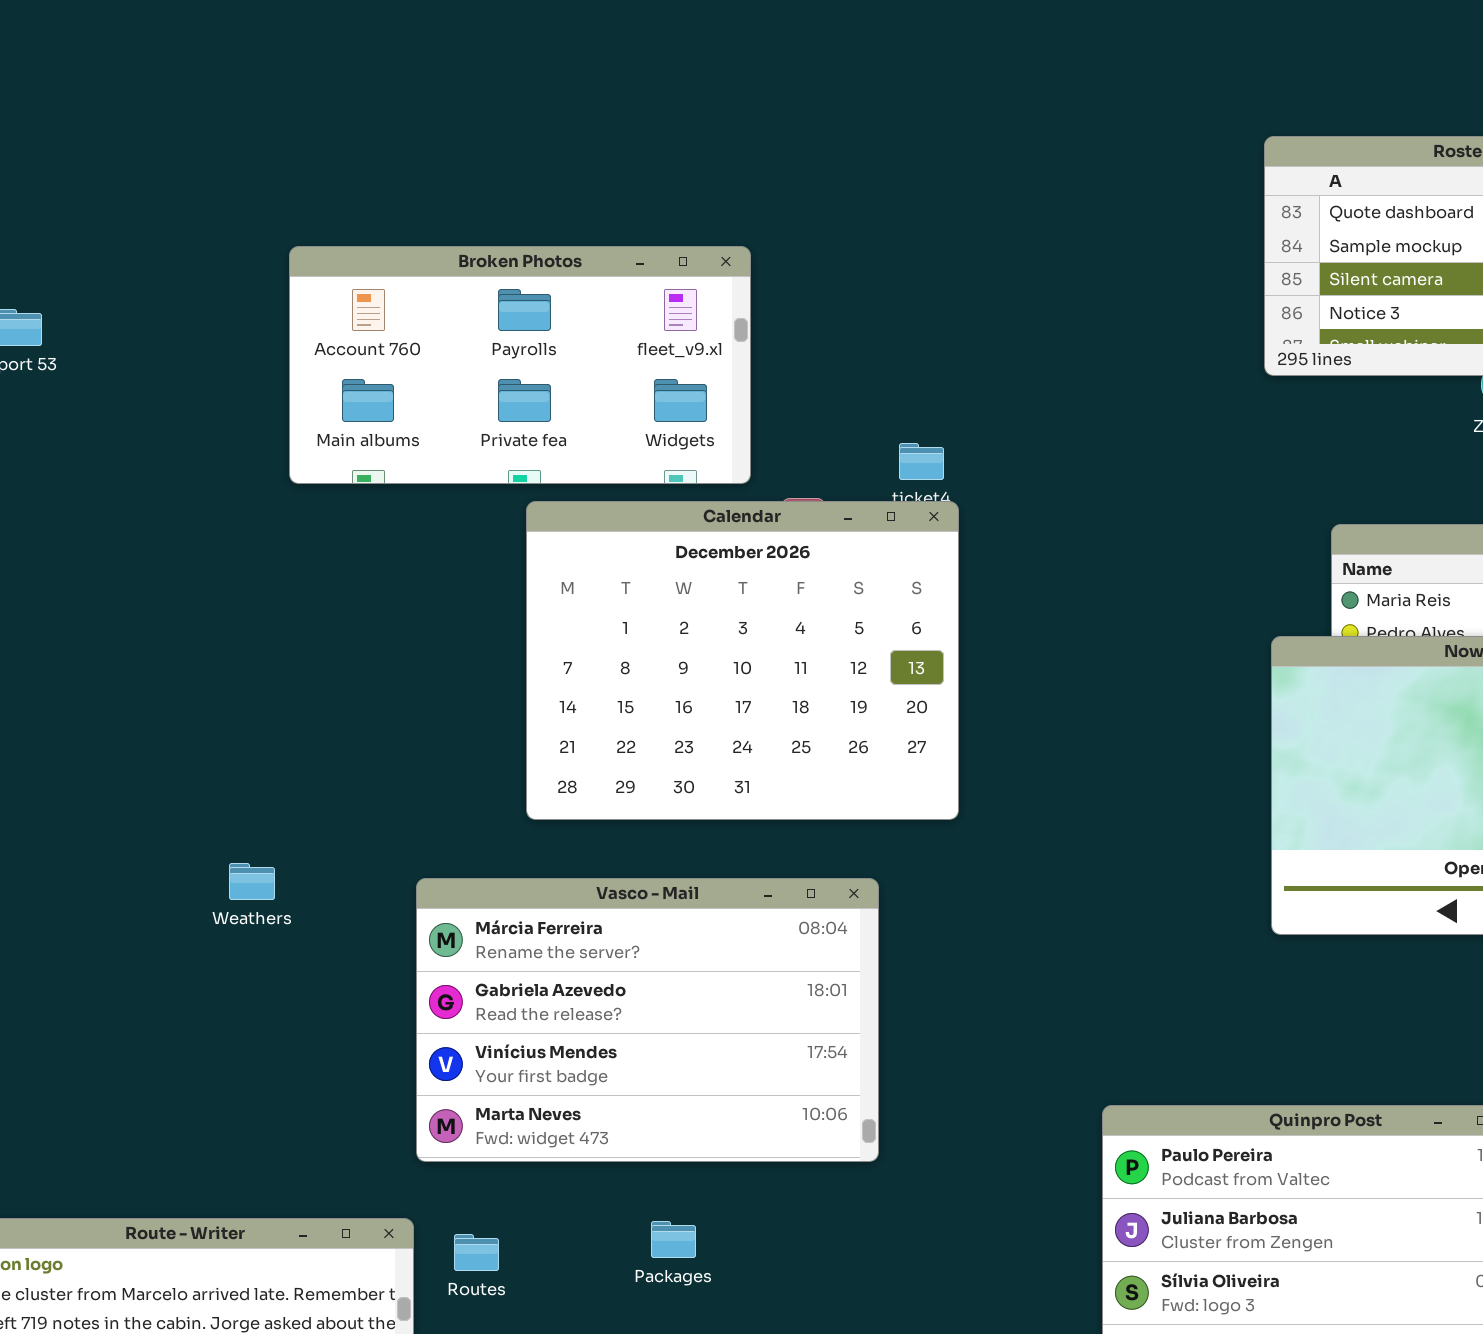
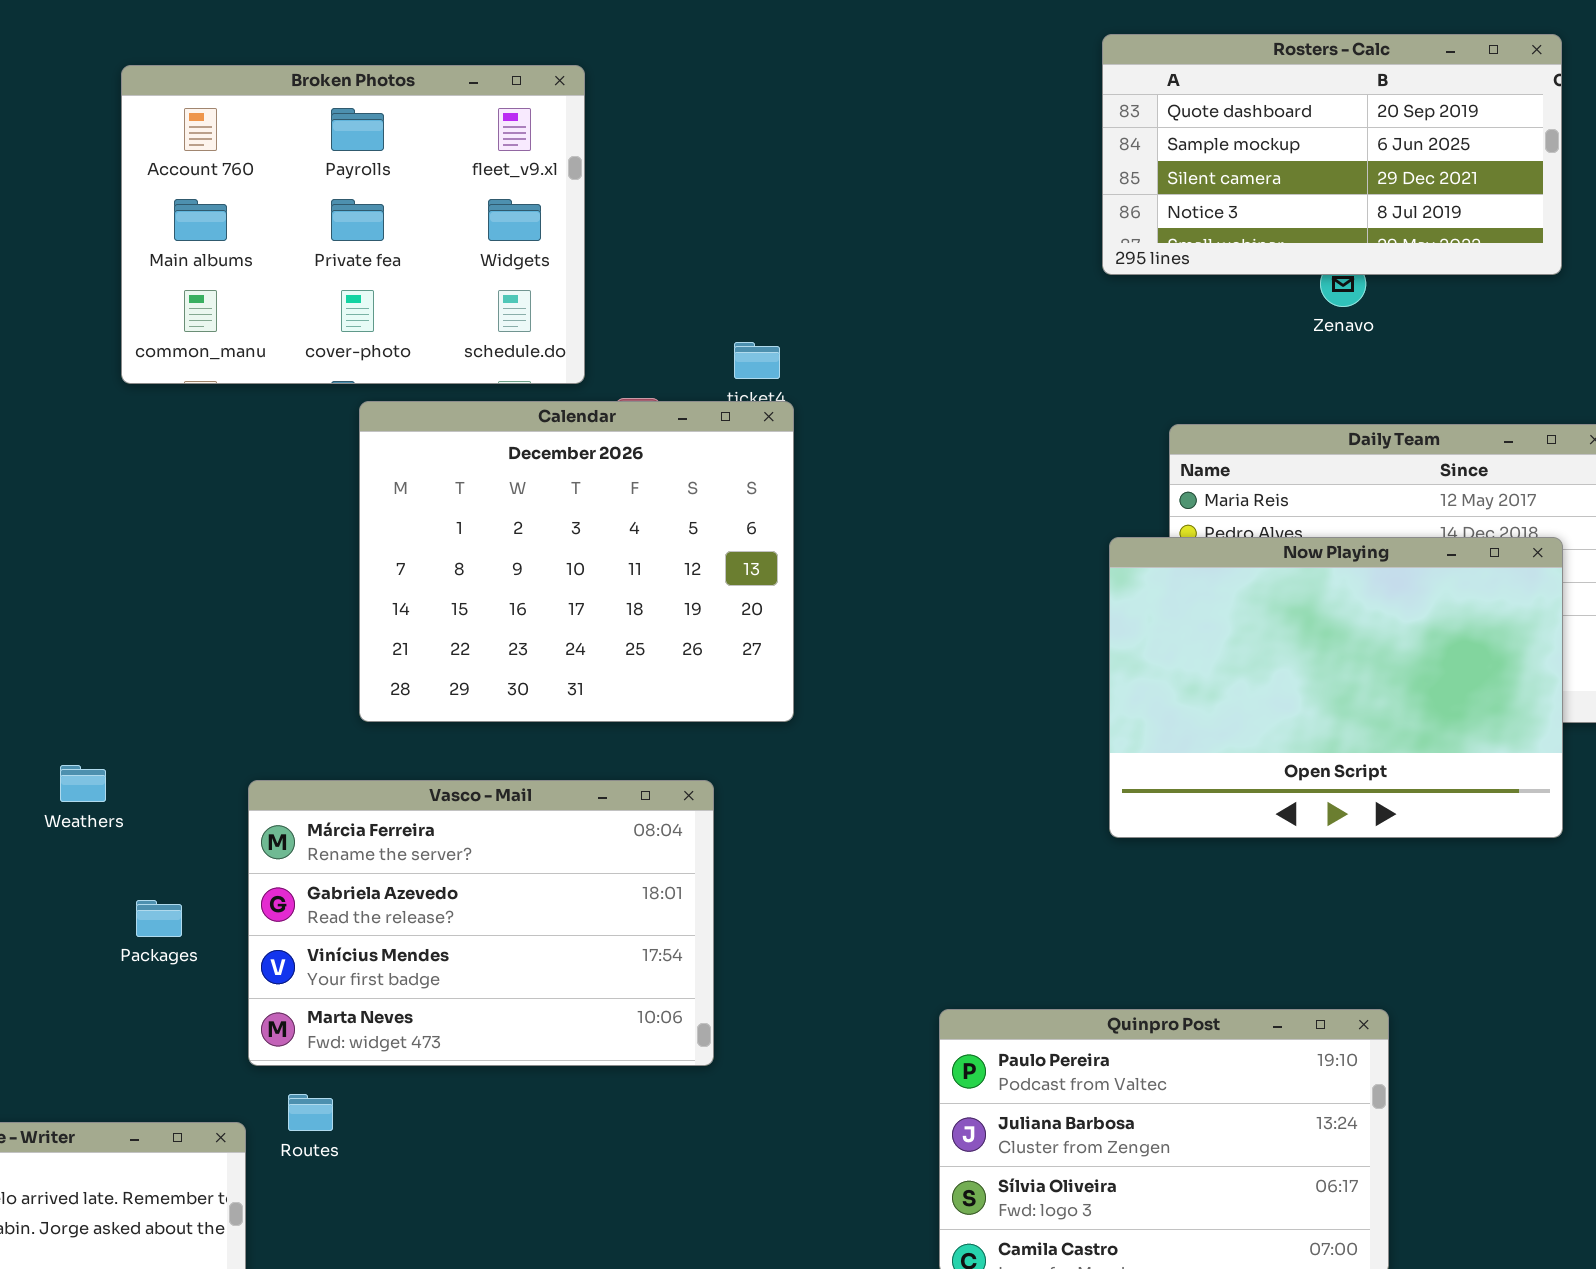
Broken Photos: [289,246,751,484] -> [121,65,585,384], resized
Packages: [651,1221,696,1258] -> [136,900,182,937], moved
Routes: [454,1234,499,1271] -> [288,1094,333,1131], moved

